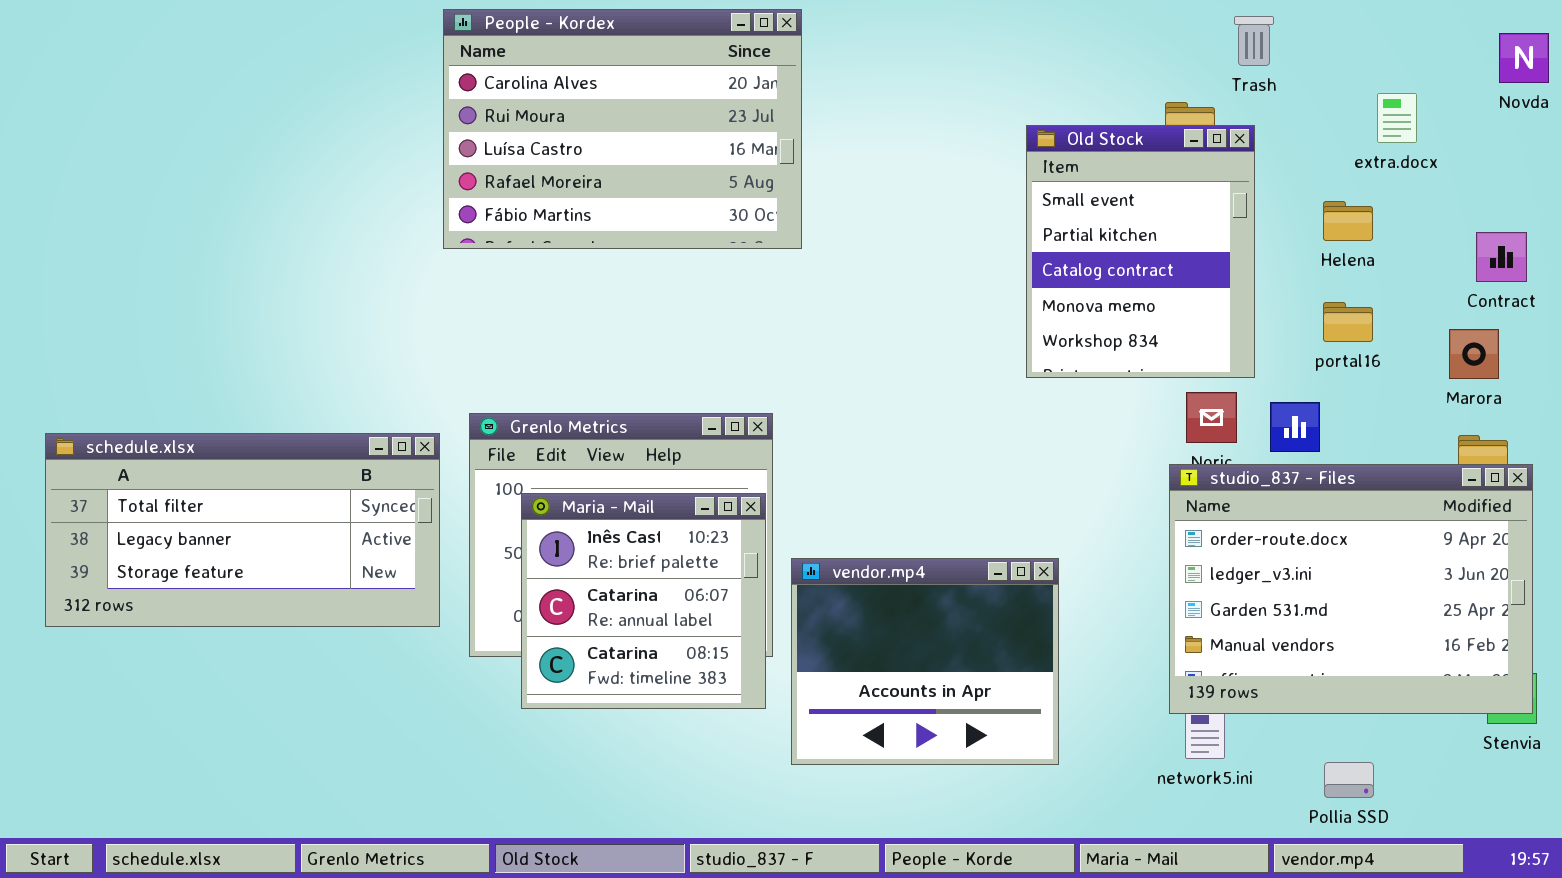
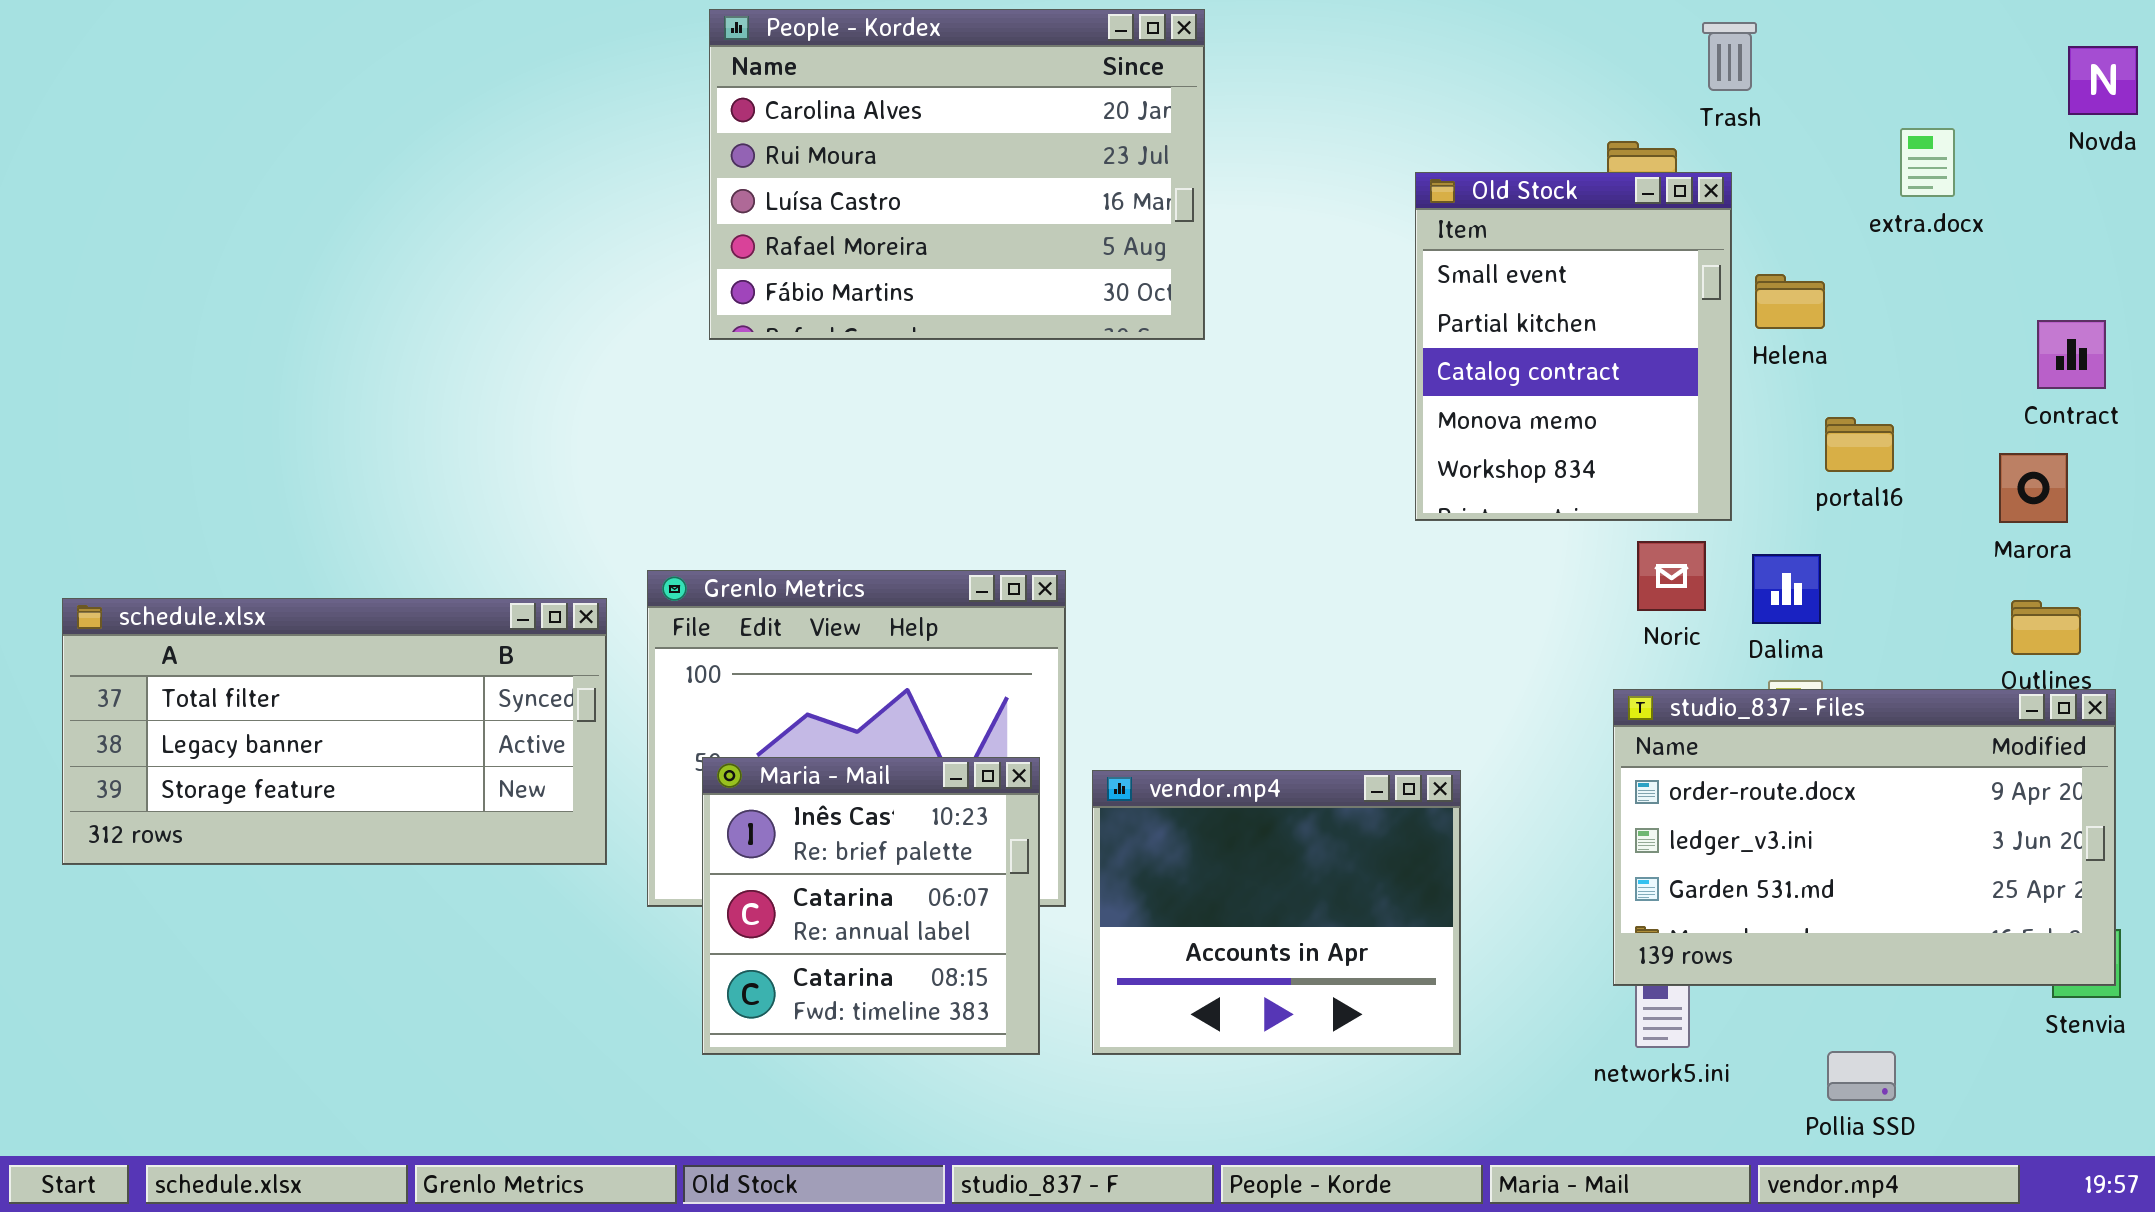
People - Kordex: [443,9,802,249] -> [709,9,1205,340], moved
Helena: [1323,201,1373,241] -> [1755,274,1825,329], moved
studio_837 - Files: [1169,464,1533,714] -> [1613,689,2116,986], resized
Maria - Mail: [521,493,766,709] -> [702,757,1040,1055], moved

